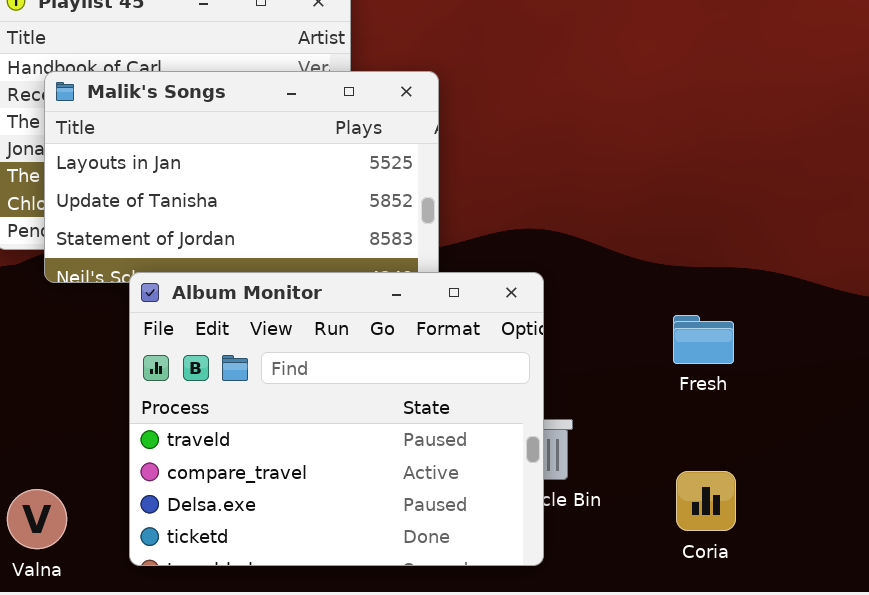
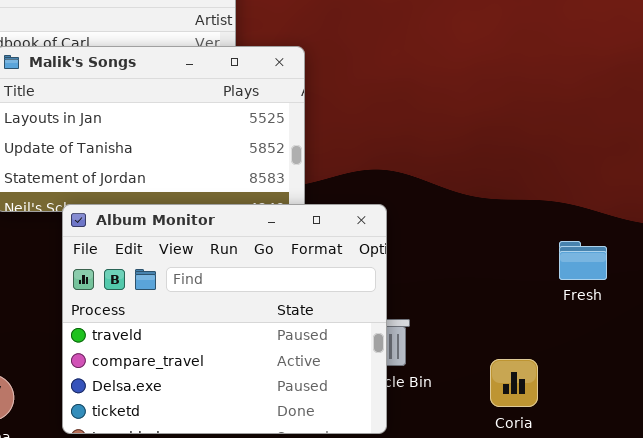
Fresh: [673,315,734,364] -> [559,241,607,280], moved

